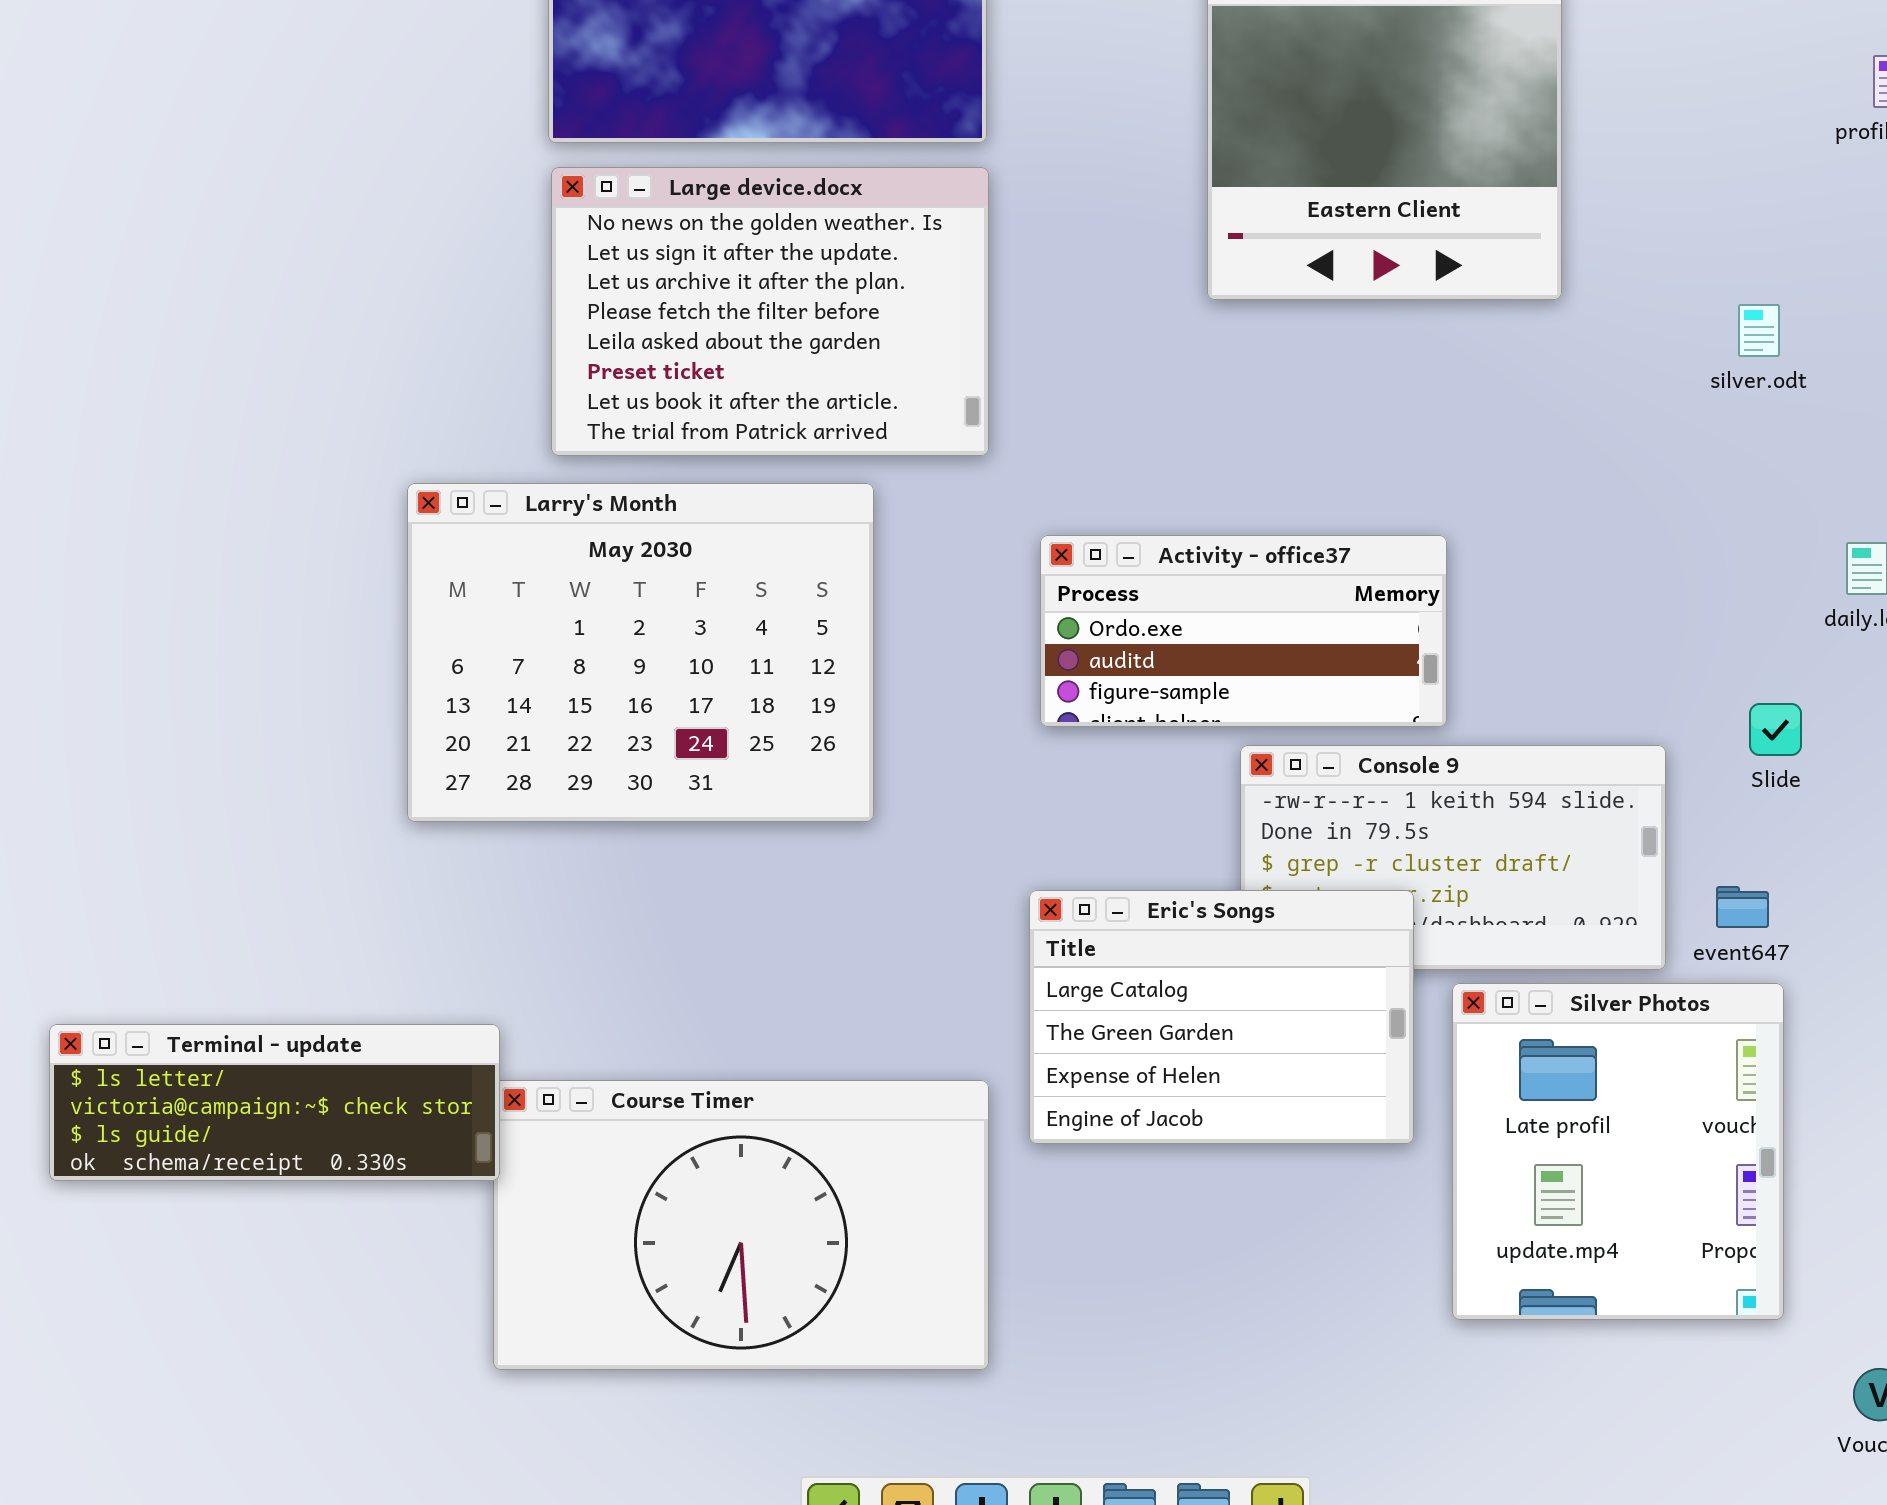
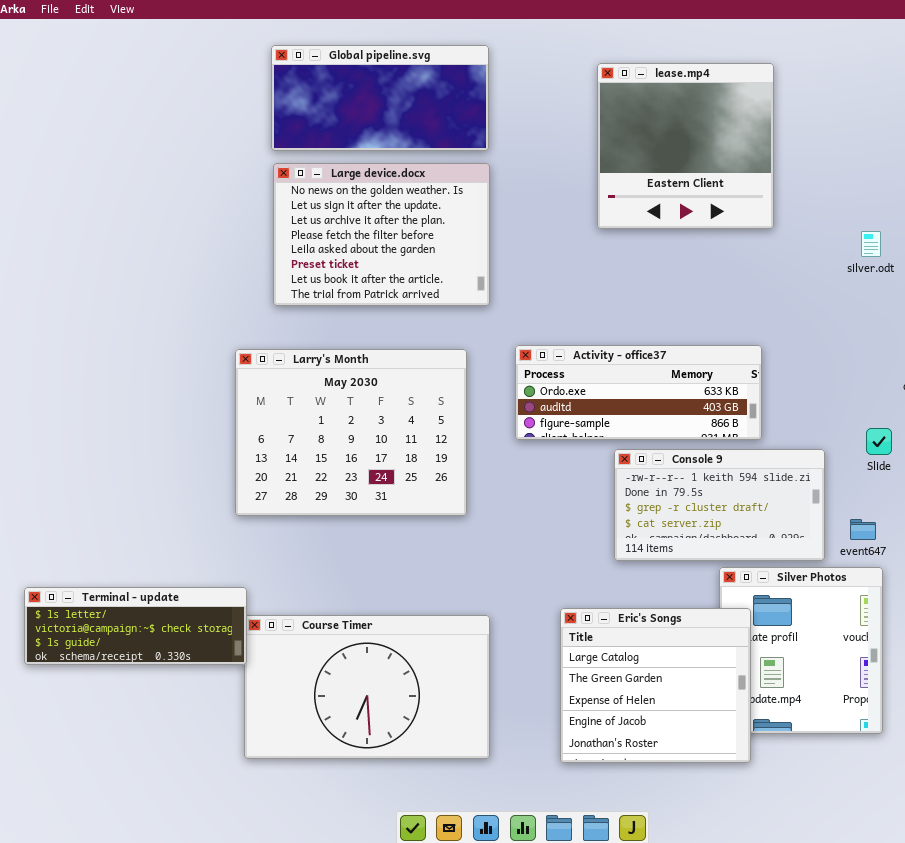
Larry's Month: [407,483,874,822] -> [235,349,467,516], moved
Activity - office37: [1040,535,1447,727] -> [515,345,762,440], resized
Eric's Songs: [1029,890,1414,1144] -> [560,608,751,763], moved, resized

